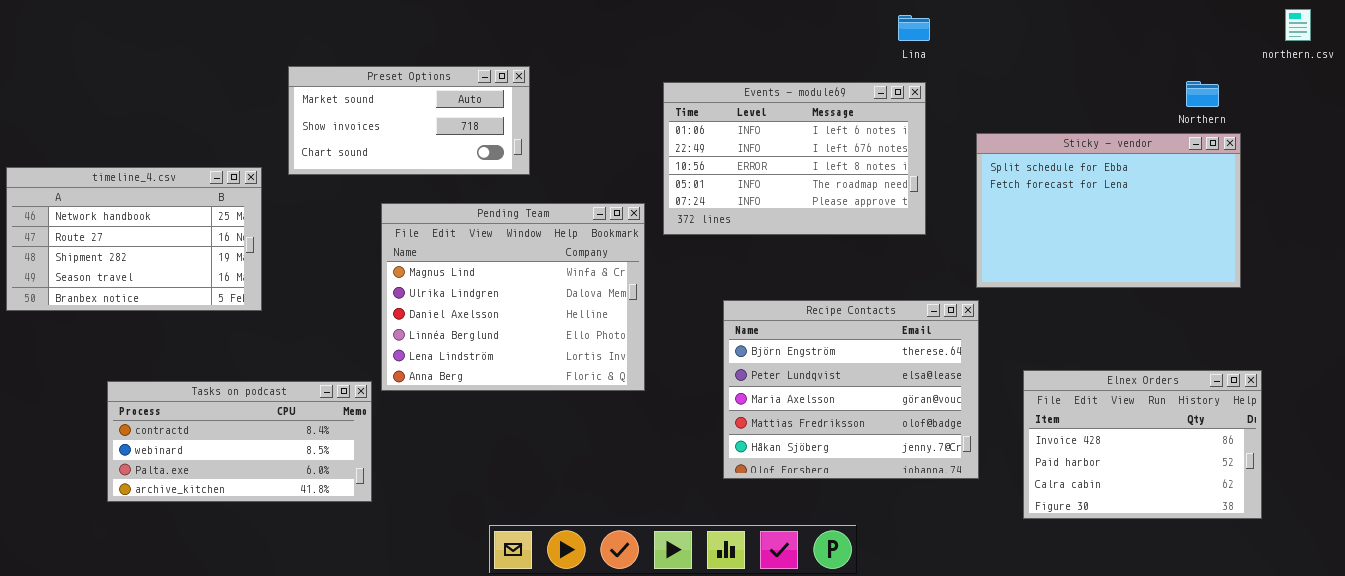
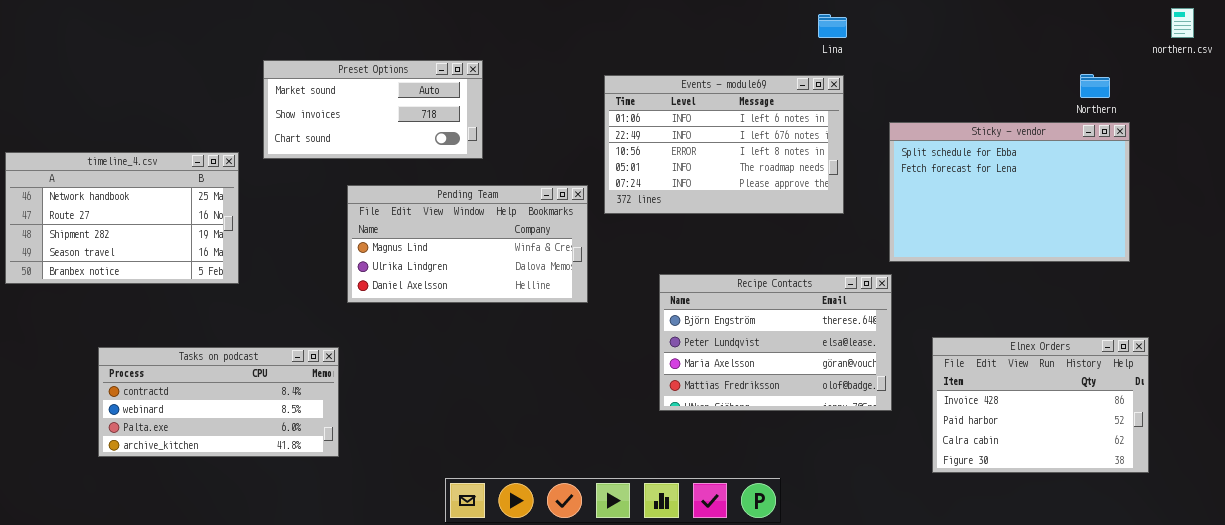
Pending Team: [381,203,645,391] -> [347,185,588,303], resized
Recipe Contacts: [723,300,979,479] -> [659,274,892,411], resized

